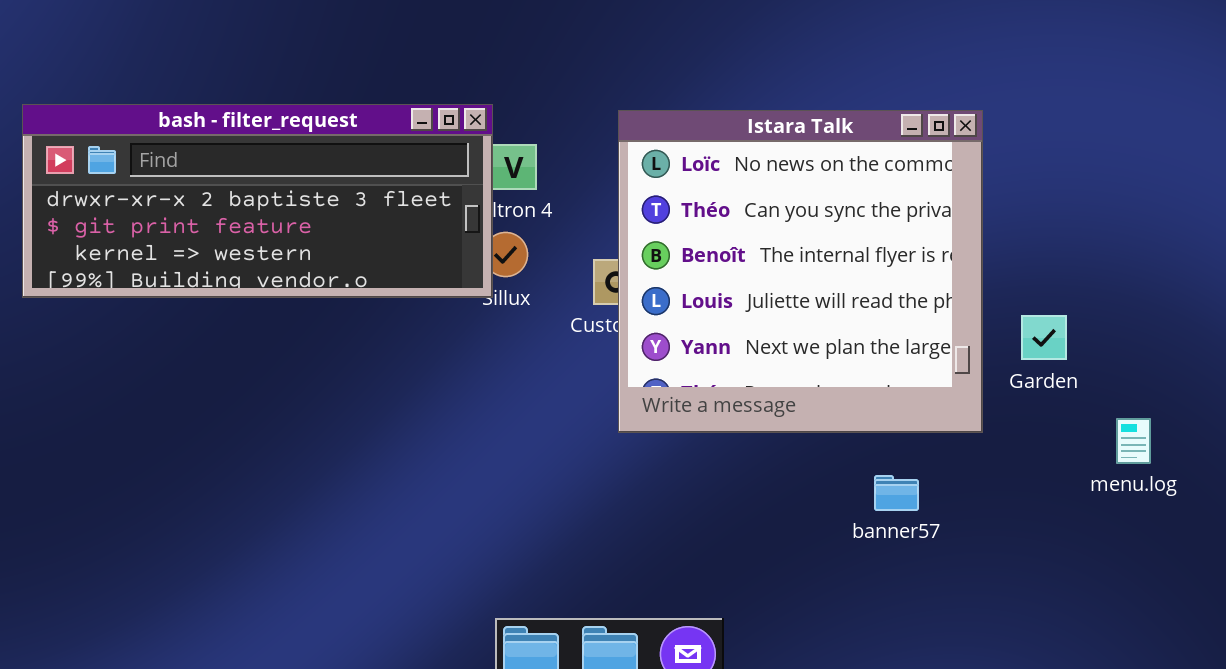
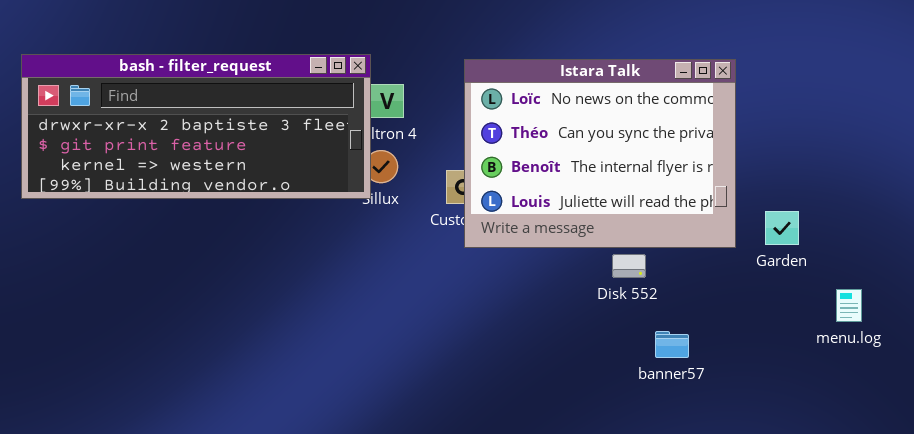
Istara Talk: [618,110,983,433] -> [464,59,736,248], resized

